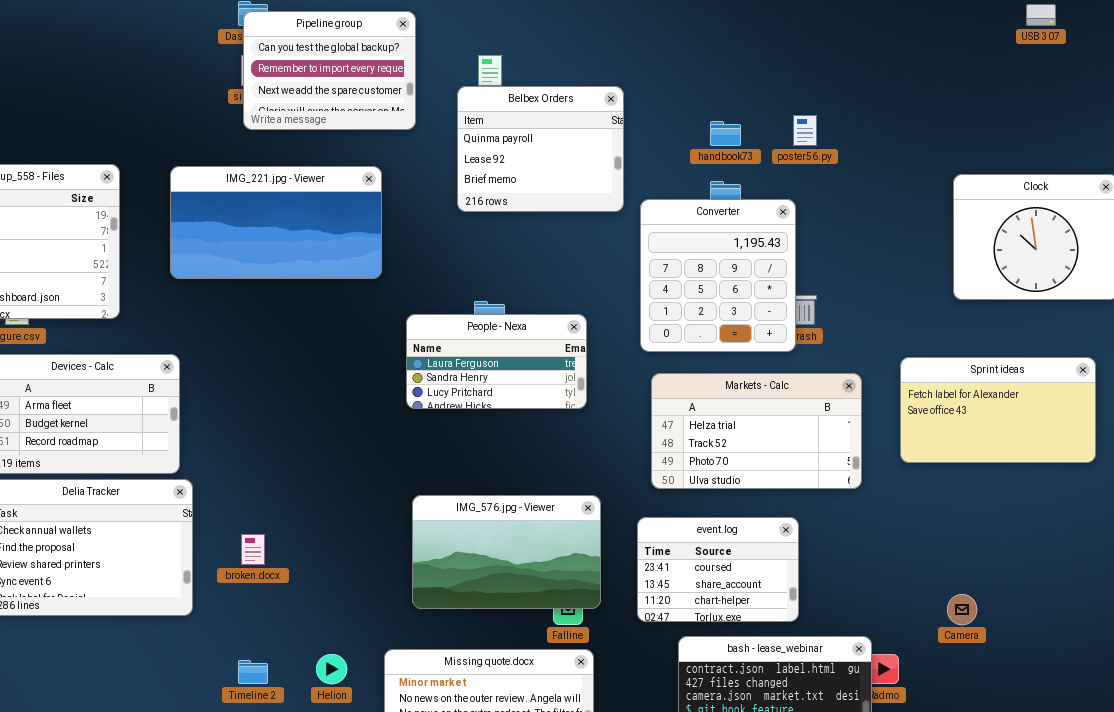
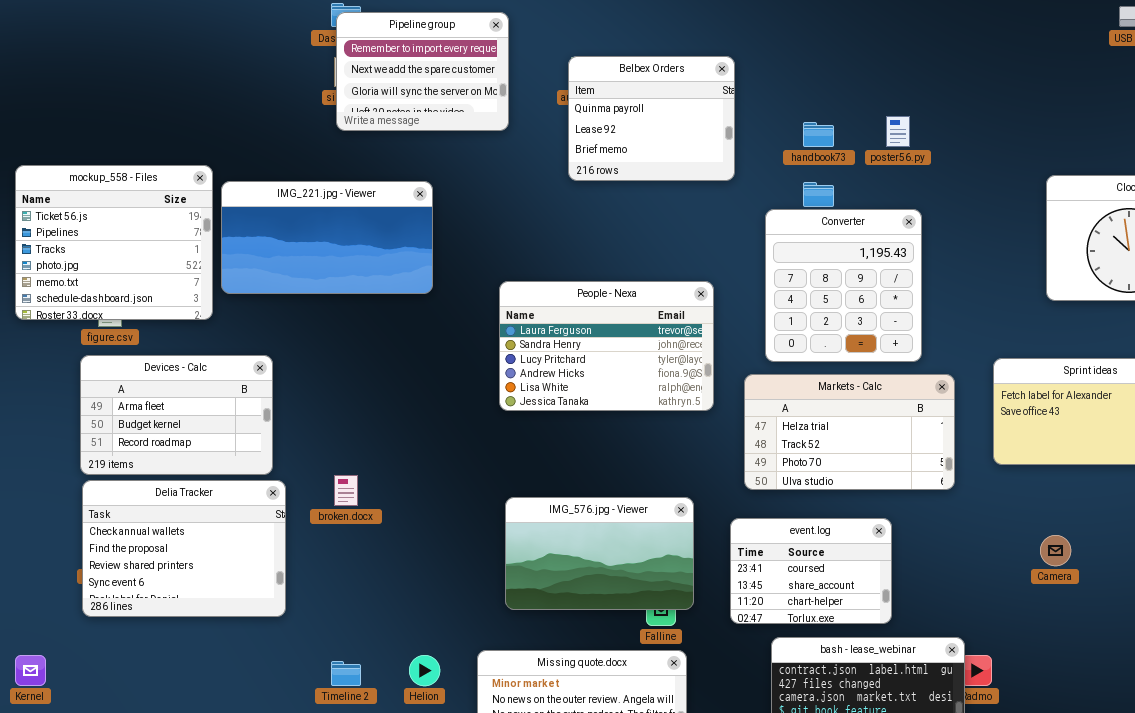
Pipeline group: [243,11,416,130] -> [336,12,509,131], scrolled down 1 row
Belbex Orders: [457,86,624,212] -> [568,56,735,181], moved
IMG_221.jpg - Viewer: [170,166,382,279] -> [221,181,433,294], moved
Converter: [640,199,796,352] -> [765,209,922,362], moved
People - Nexa: [406,314,587,409] -> [499,281,714,411], resized
broken.docx: [241,534,265,565] -> [334,475,358,506], moved
Camera: [947,594,977,625] -> [1040,535,1071,566], moved

